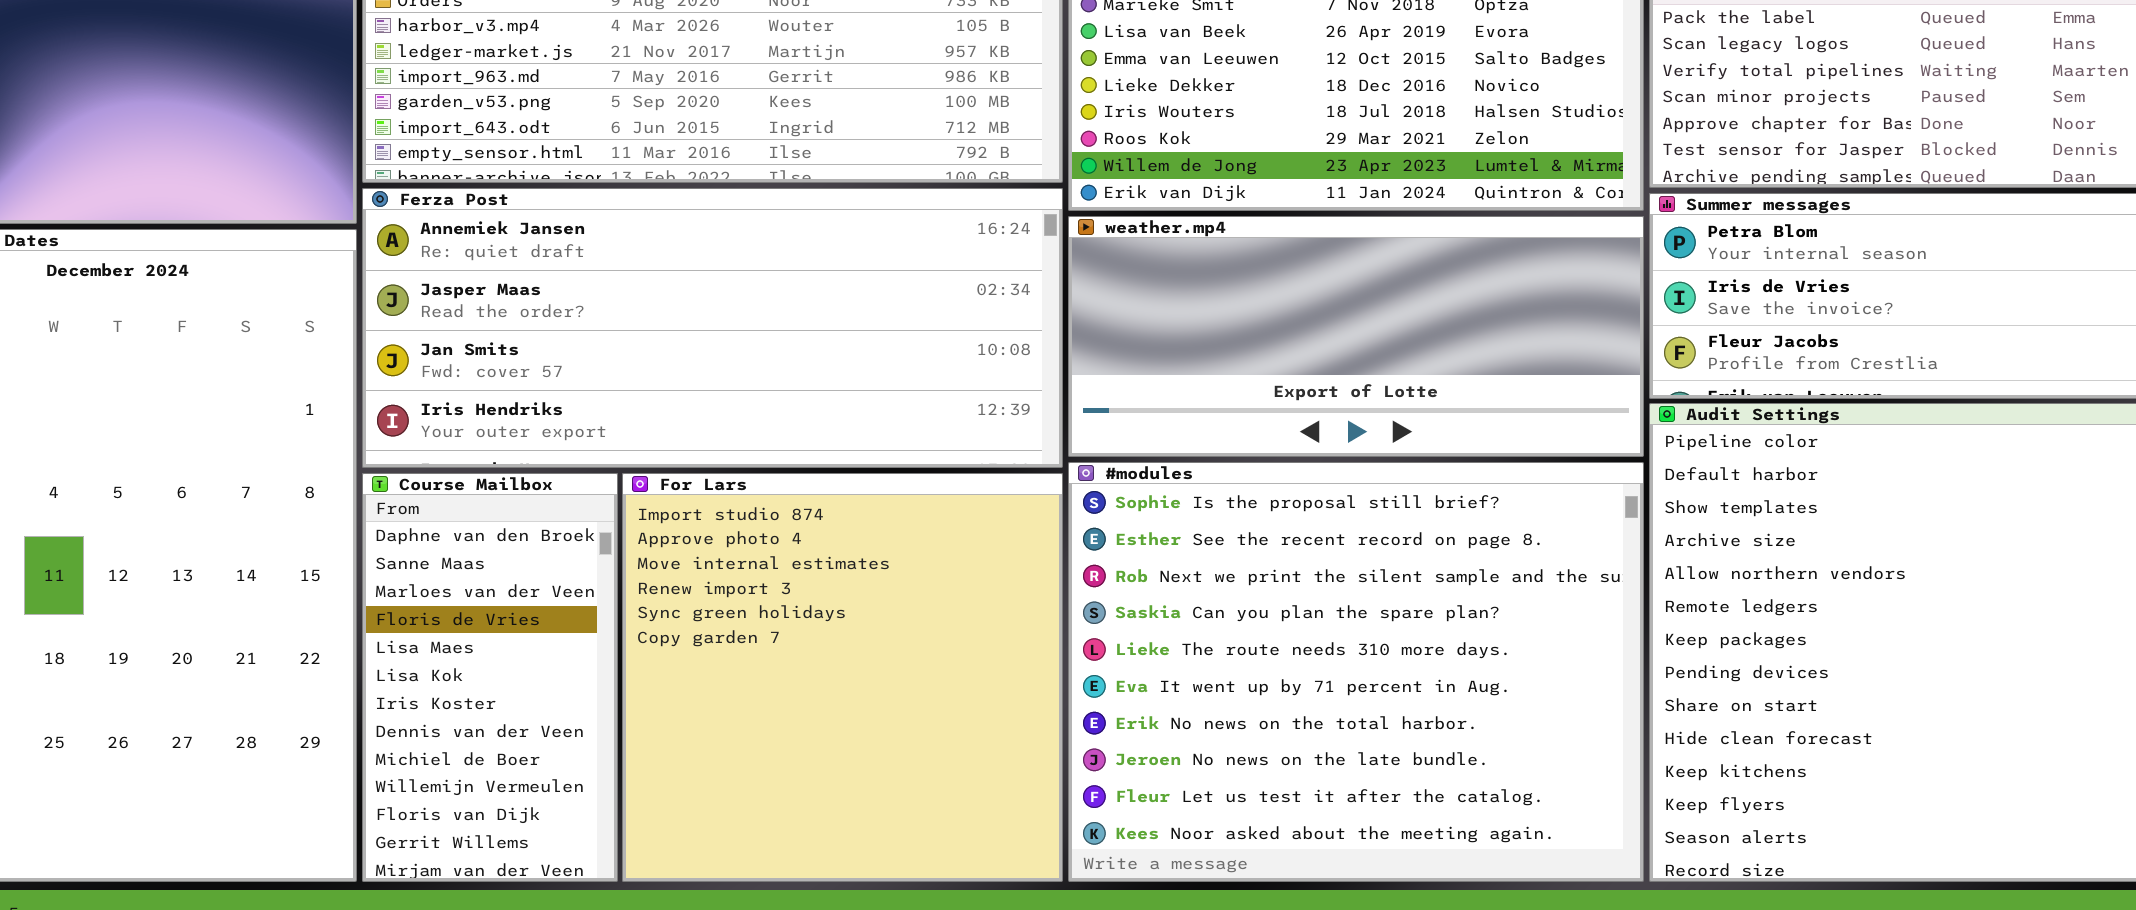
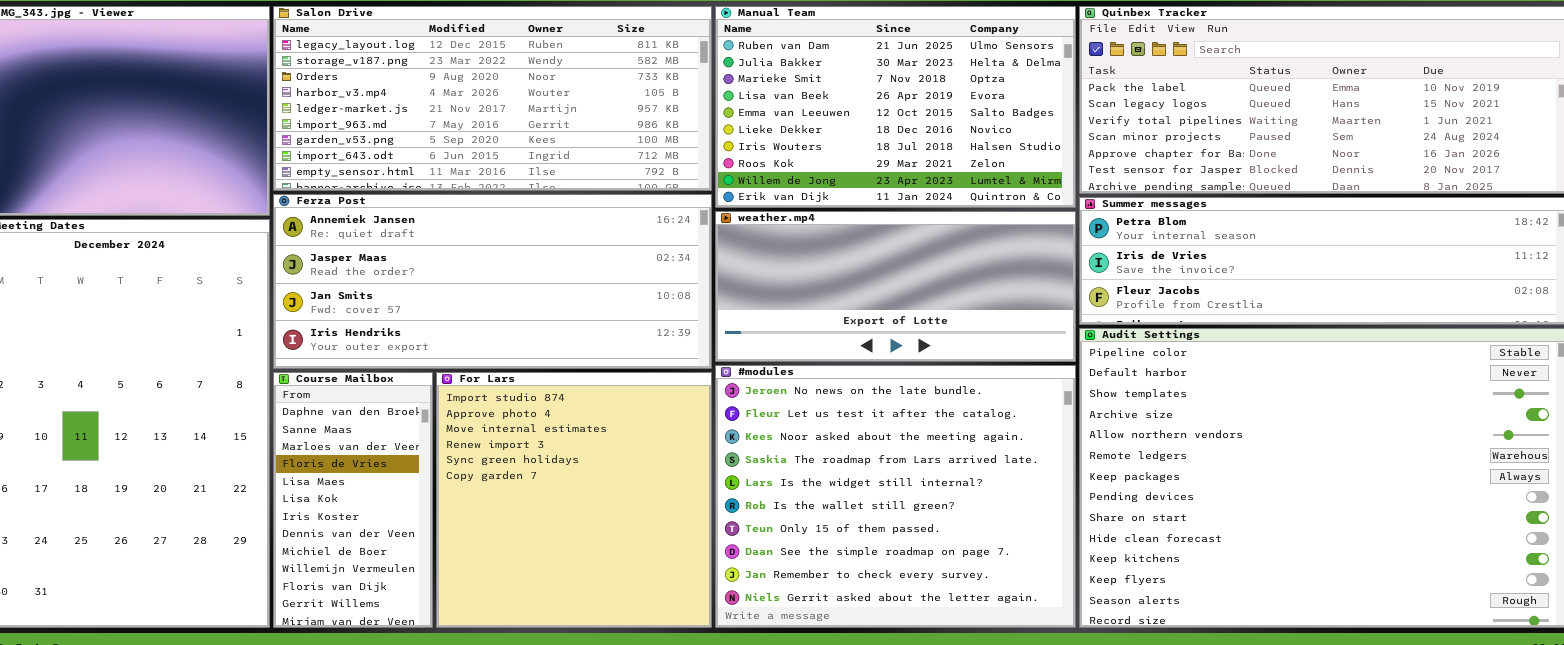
#modules: [1068,462,1644,882] -> [715,365,1076,628], scrolled down 7 rows

